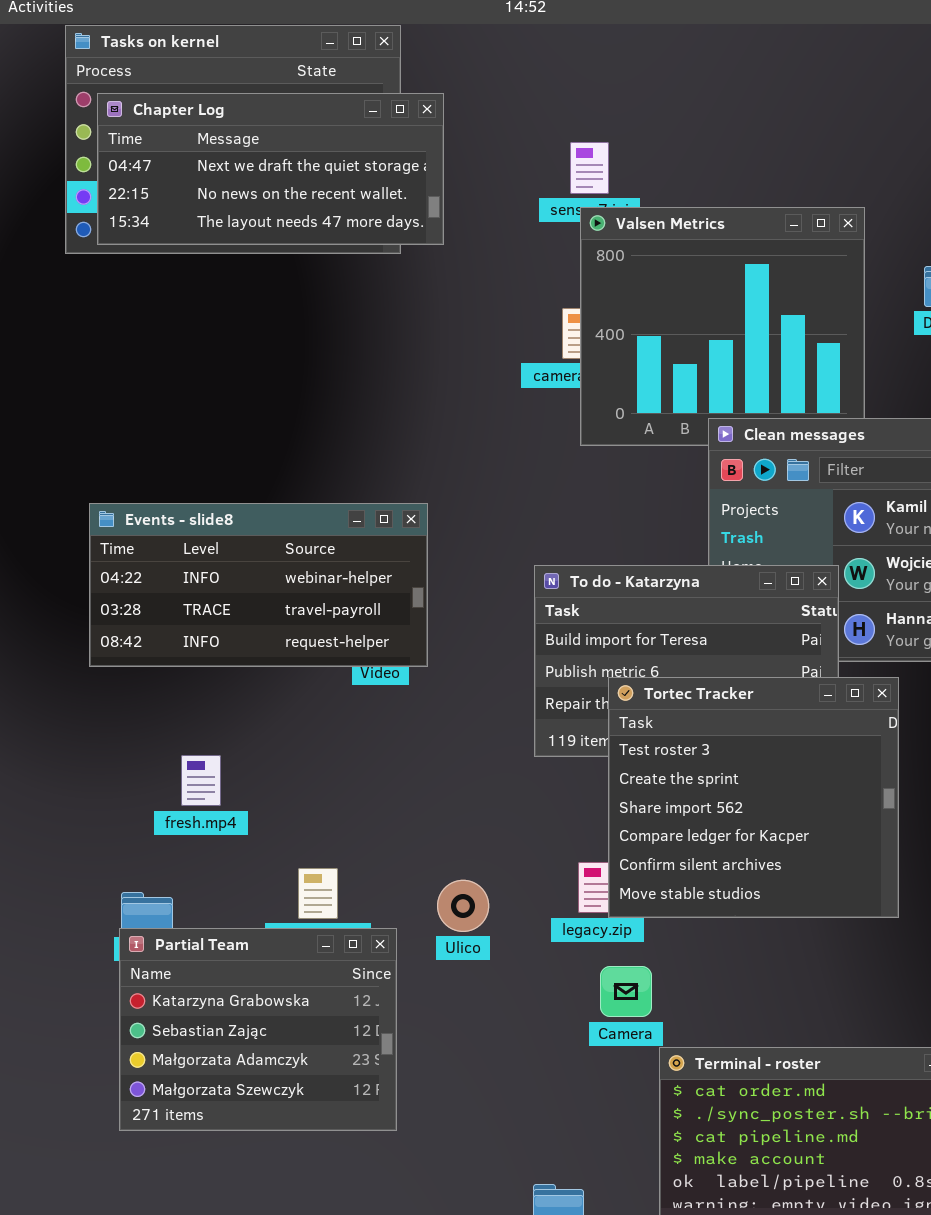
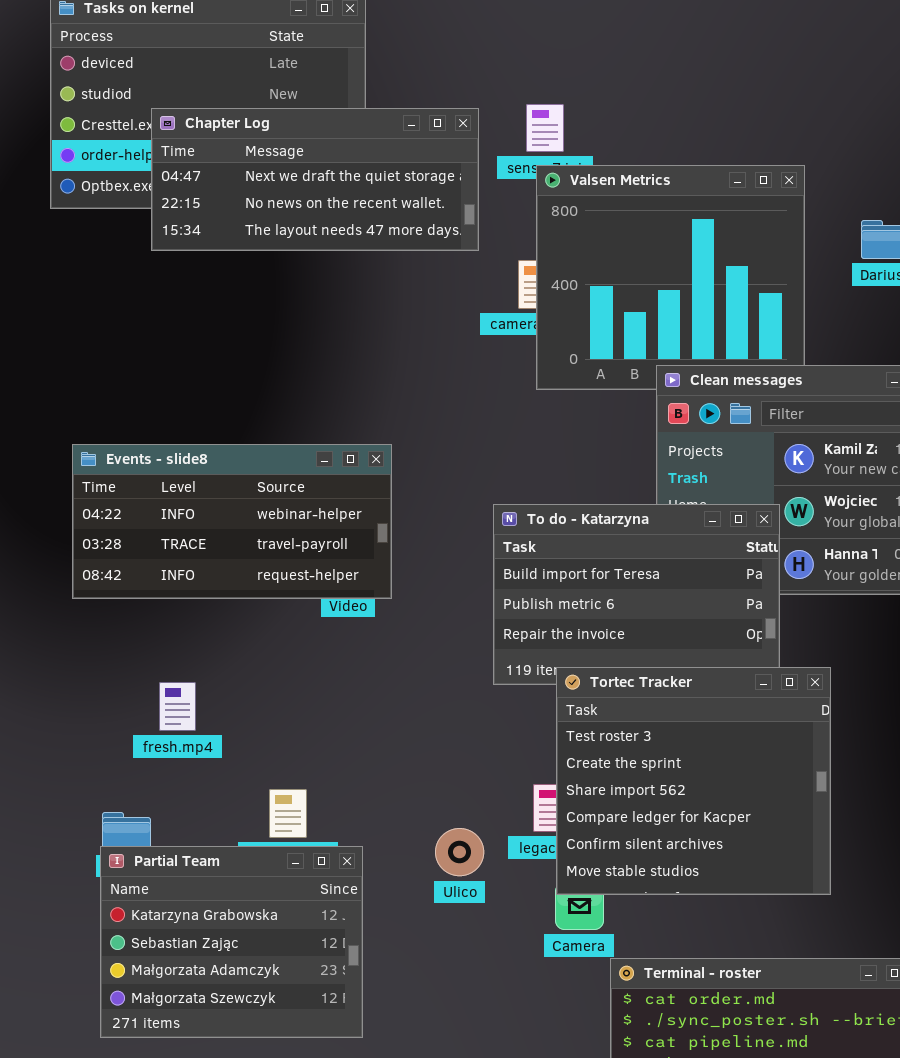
Chapter Log: [97,93,444,245] -> [151,108,479,251], moved
Tortec Tracker: [608,677,899,918] -> [556,667,831,895], moved
Ulico: [437,880,489,932] -> [435,828,484,876], moved

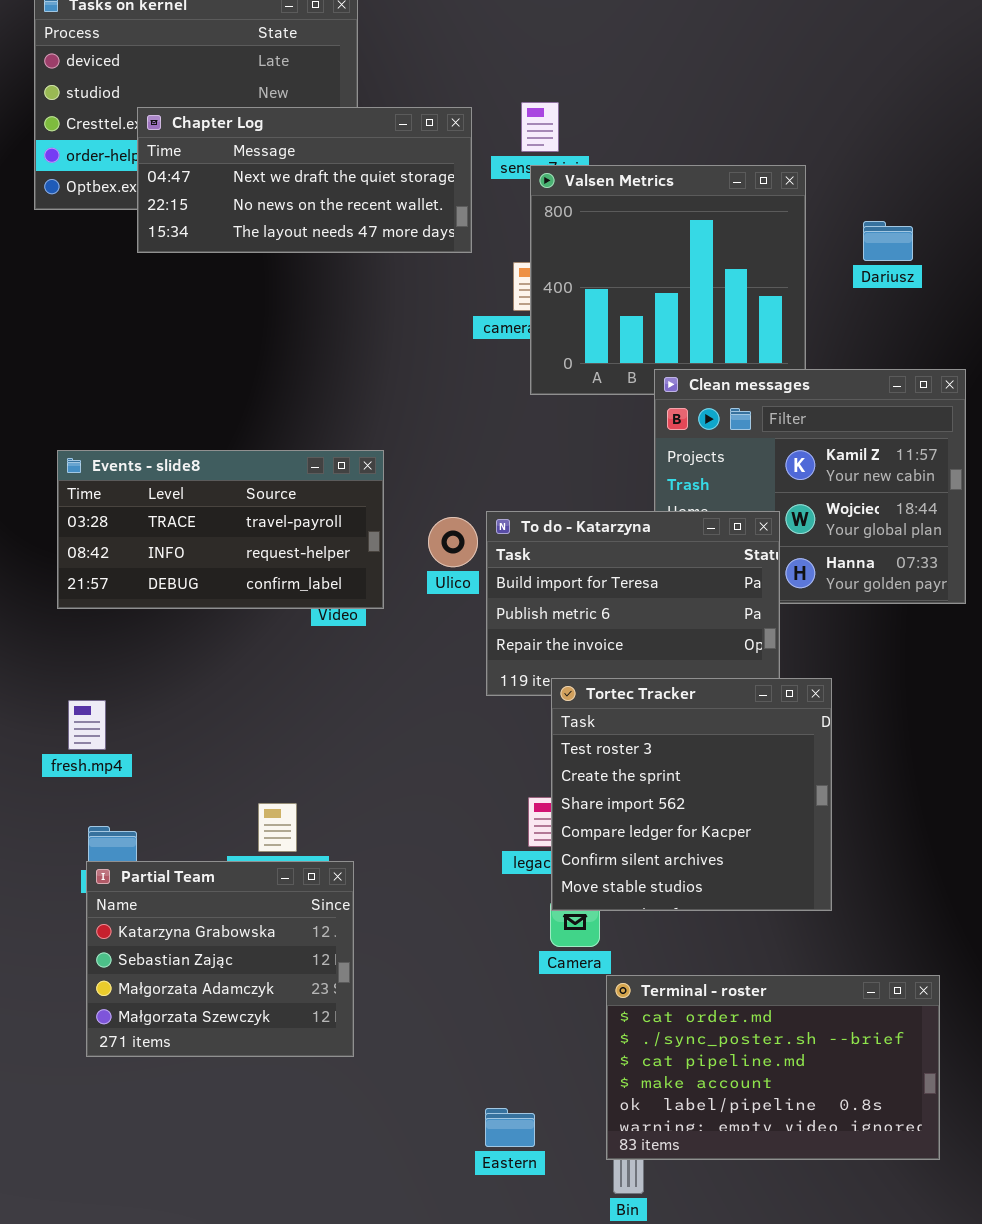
Events - slide8: [72,444,392,599] -> [57,450,384,609], scrolled down 1 row
fresh.mp4: [159,682,196,731] -> [68,700,106,750], moved
Ulico: [435,828,484,876] -> [428,517,478,567], moved

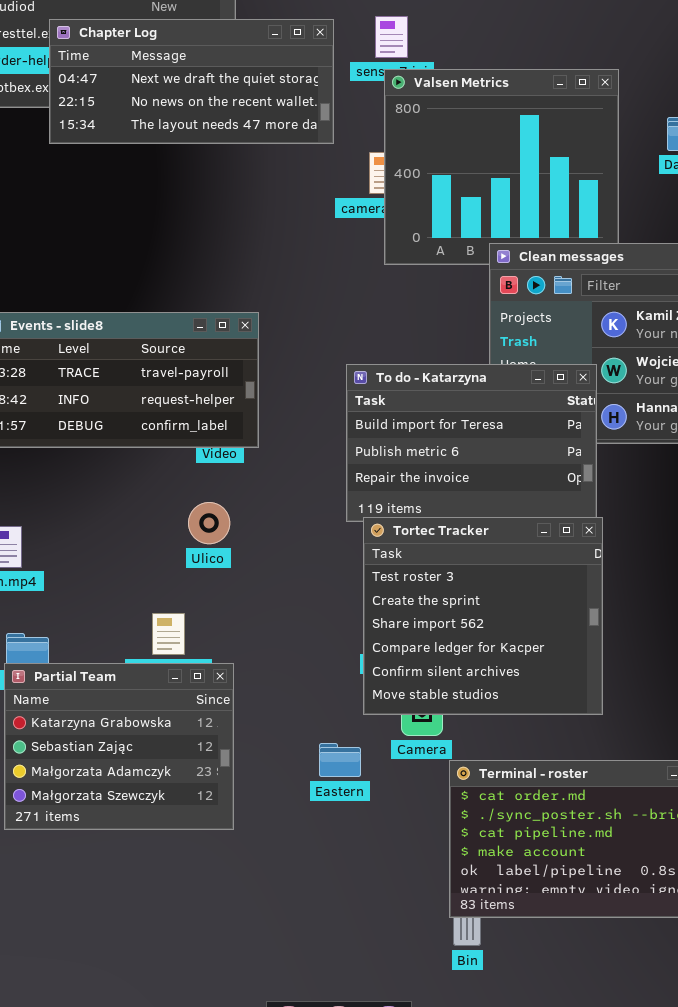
Ulico: [428,517,478,567] -> [188,502,230,544], moved
Tortec Tracker: [551,678,832,911] -> [363,517,603,715], moved
Eastern: [485,1108,535,1147] -> [319,743,361,777], moved

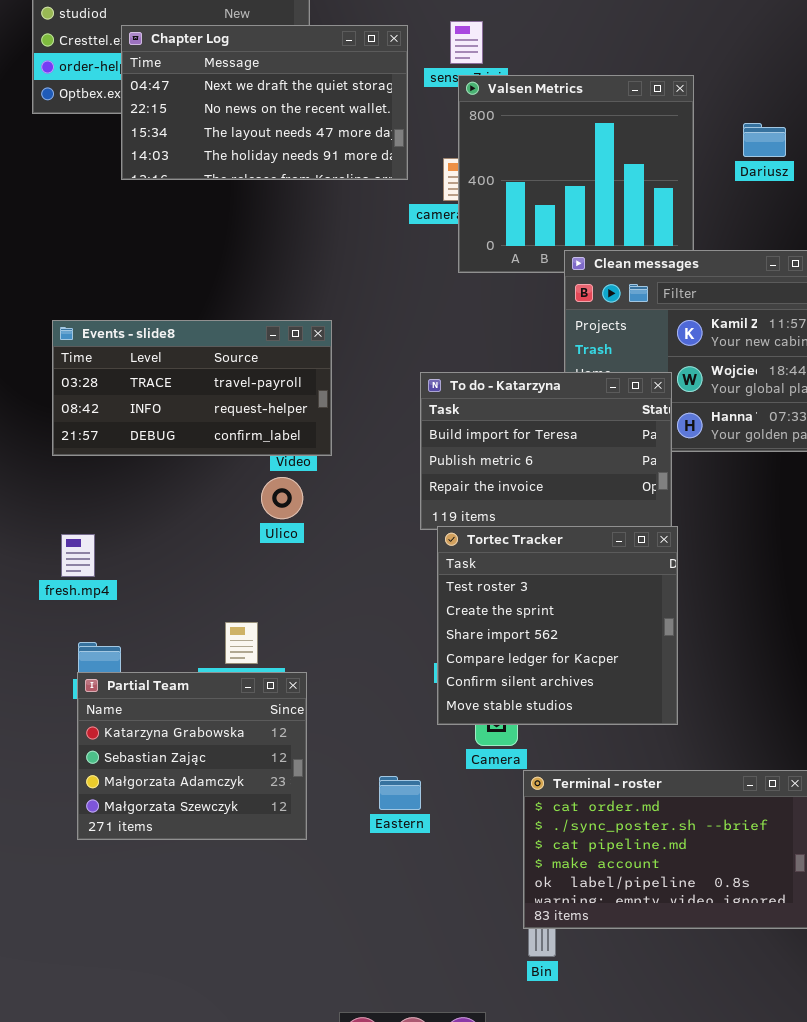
Chapter Log: [49,19,334,144] -> [121,25,408,180], resized
Ulico: [188,502,230,544] -> [261,477,303,519], moved
Eastern: [319,743,361,777] -> [379,776,421,810], moved

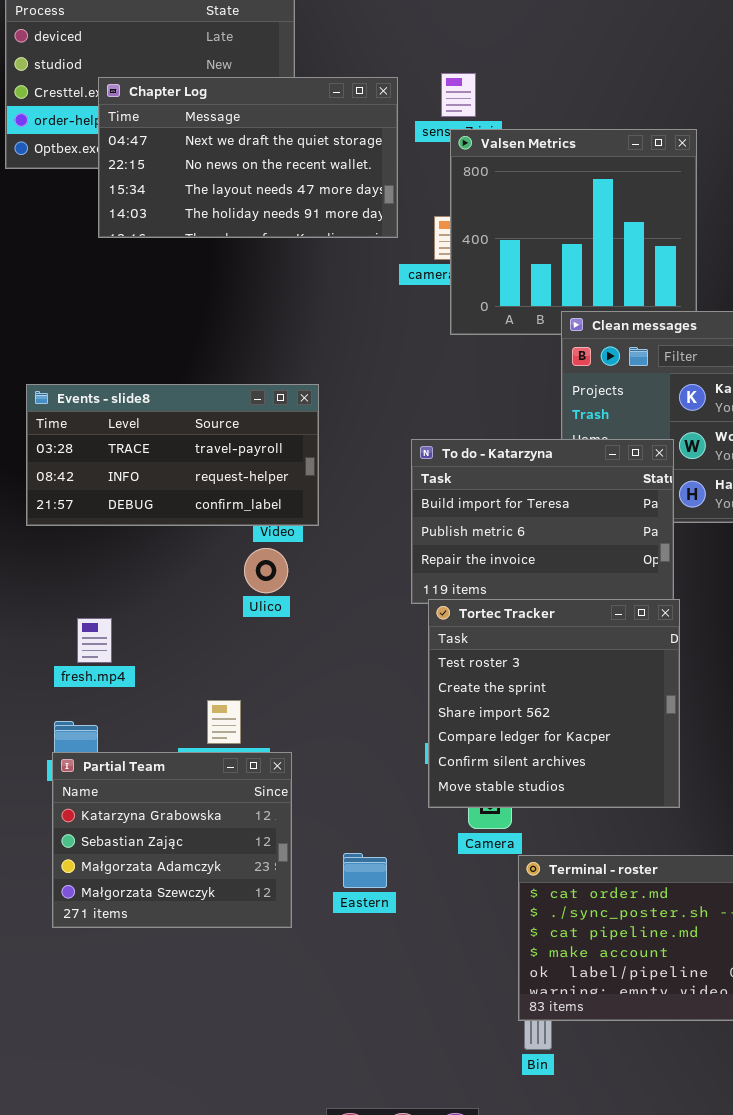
fresh.mp4: [61,534,95,577] -> [77,618,112,663], moved
Eastern: [379,776,421,810] -> [343,853,387,888], moved

